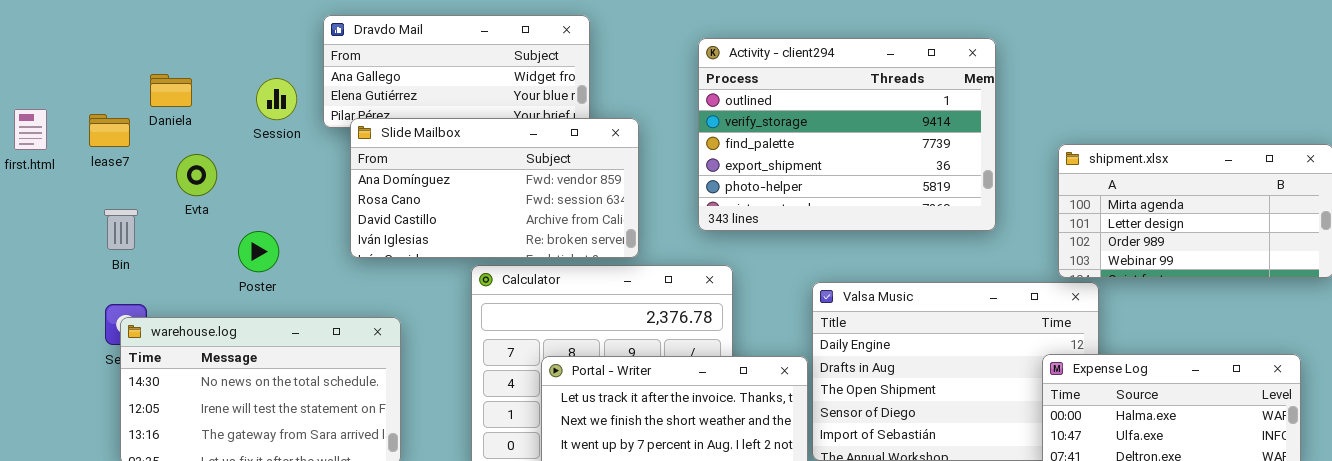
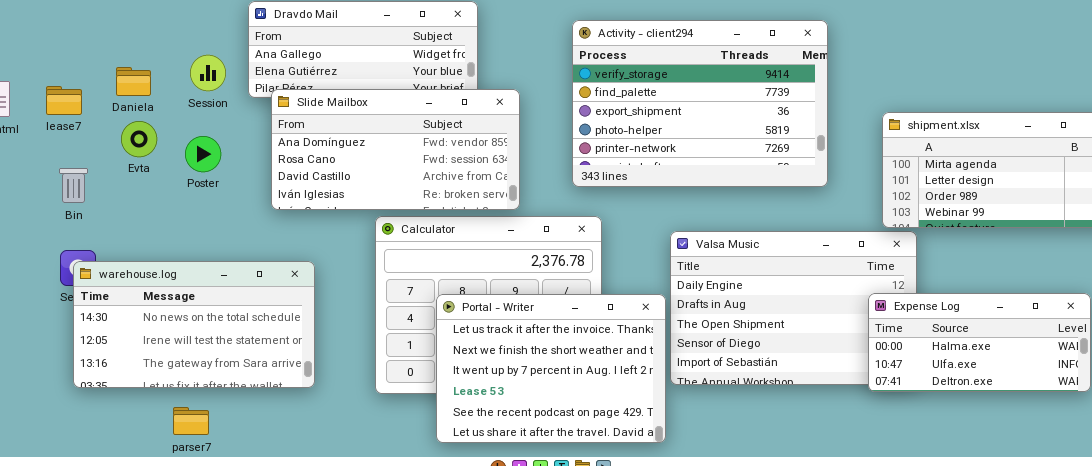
Activity - client294: [698,38,996,231] -> [572,20,828,187], scrolled down 1 row
Daniela: [150,74,192,107] -> [116,67,151,96], moved
Poster: [238,231,279,272] -> [185,136,221,172], moved

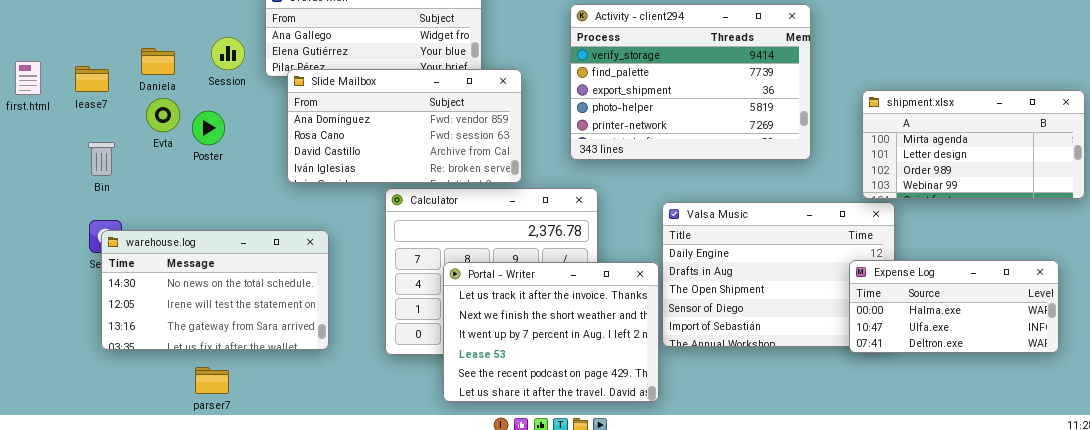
Poster: [185,136,221,172] -> [192,111,225,145], moved

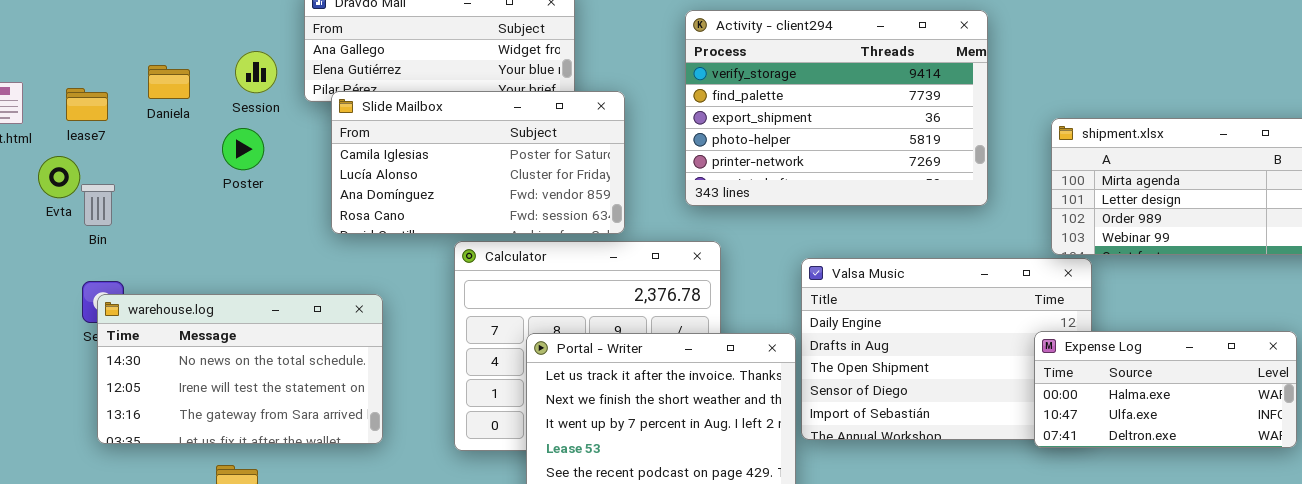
Slide Mailbox: [287,69,522,183] -> [331,91,625,234], scrolled up 2 rows
Evta: [146,98,180,132] -> [38,156,80,198], moved
Poster: [192,111,225,145] -> [222,128,264,170], moved

